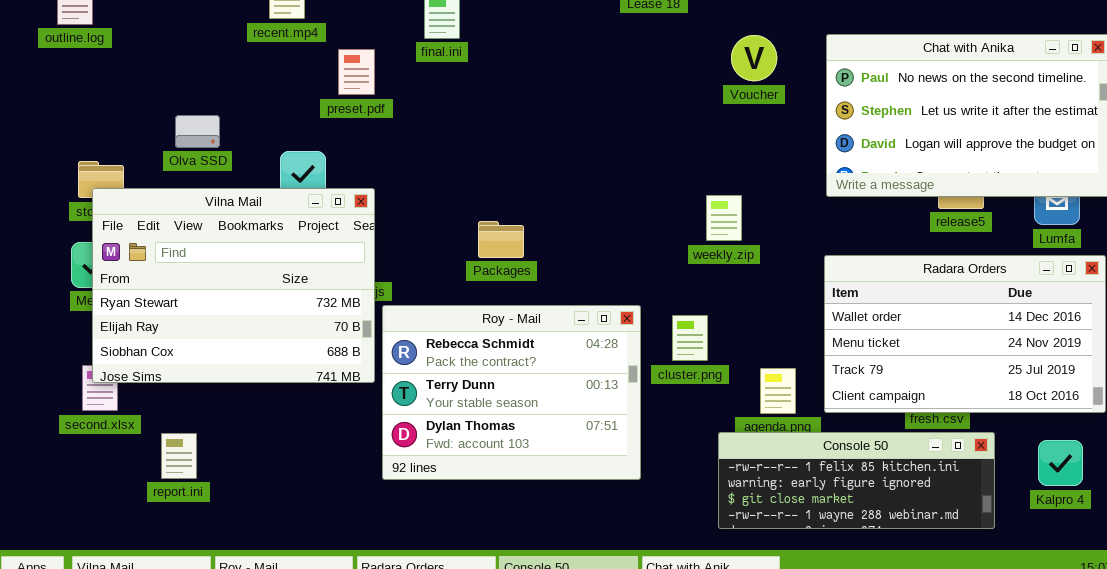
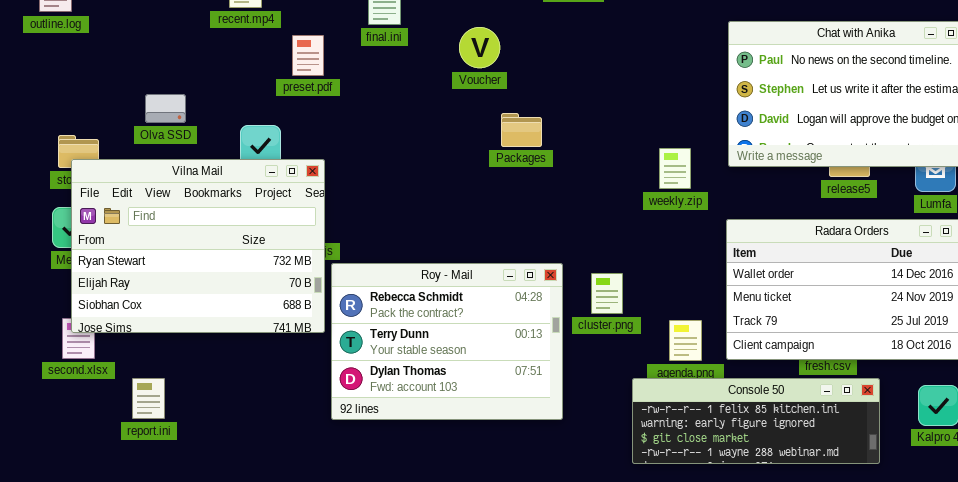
Voucher: [731,35,777,81] -> [459,27,500,68], moved
weekly.zip: [706,195,742,241] -> [659,148,691,189], moved
Packages: [478,221,524,258] -> [501,113,542,147], moved

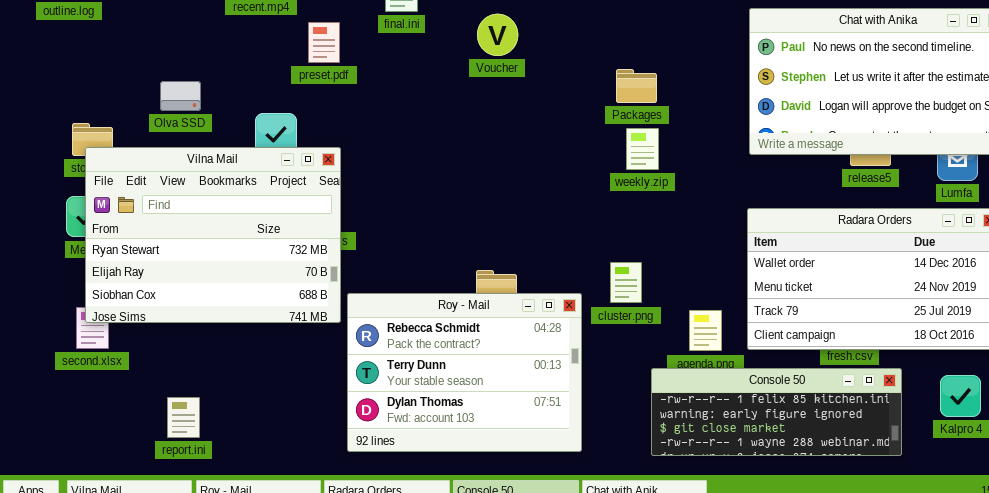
Packages: [501,113,542,147] -> [616,69,657,103], moved
weekly.zip: [659,148,691,189] -> [626,128,659,170], moved
Roy - Mail: [331,263,563,420] -> [347,293,582,452], moved
report.ini: [132,378,165,419] -> [167,397,200,438], moved

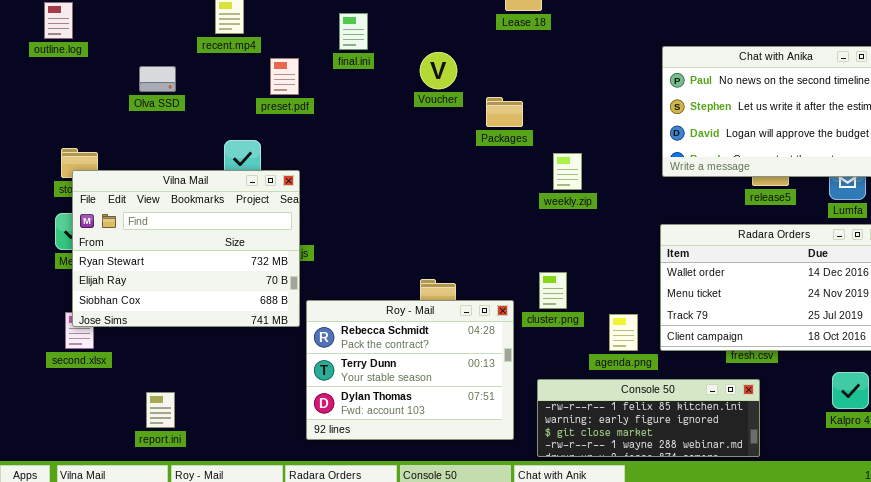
Packages: [616,69,657,103] -> [486,97,523,127], moved
Olva SSD: [160,81,201,111] -> [139,66,176,92], moved
Console 50: [651,368,902,456] -> [537,379,760,457], moved

